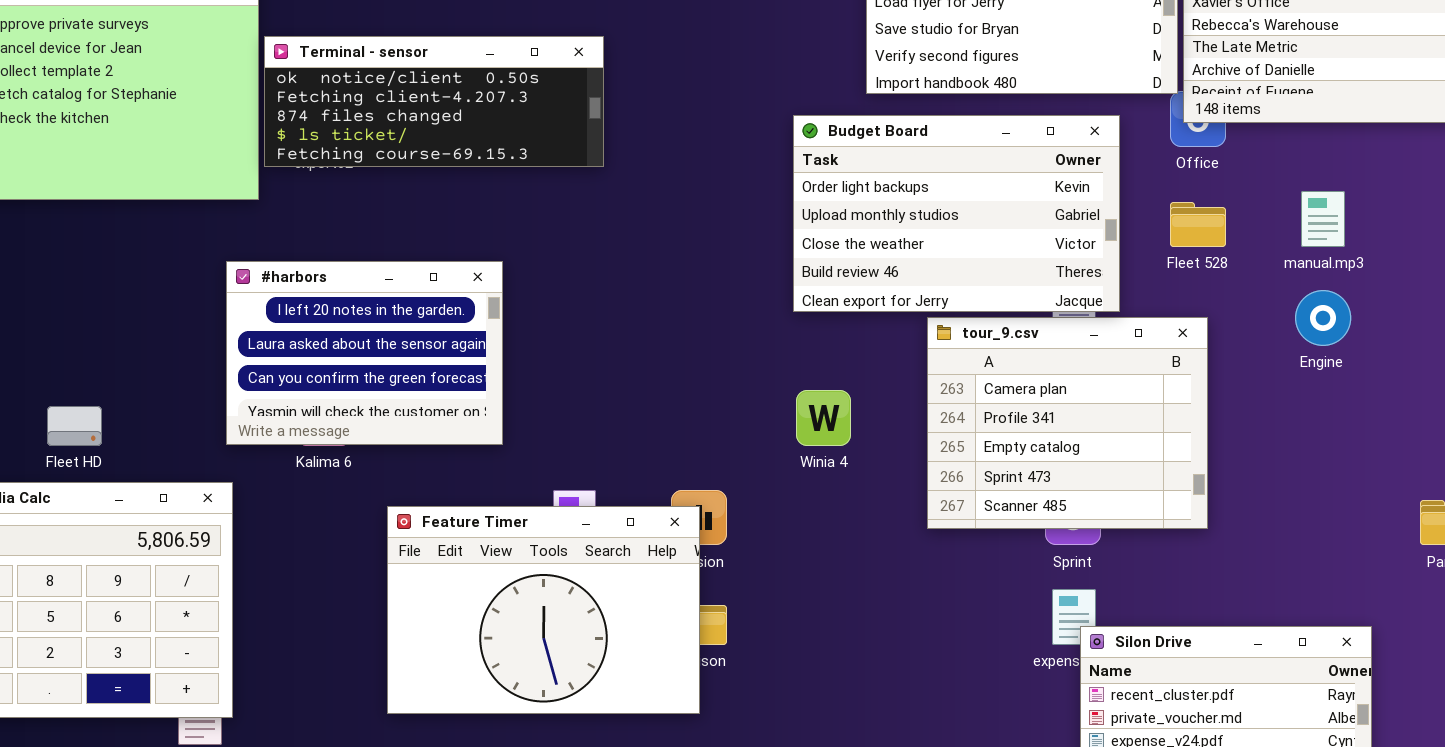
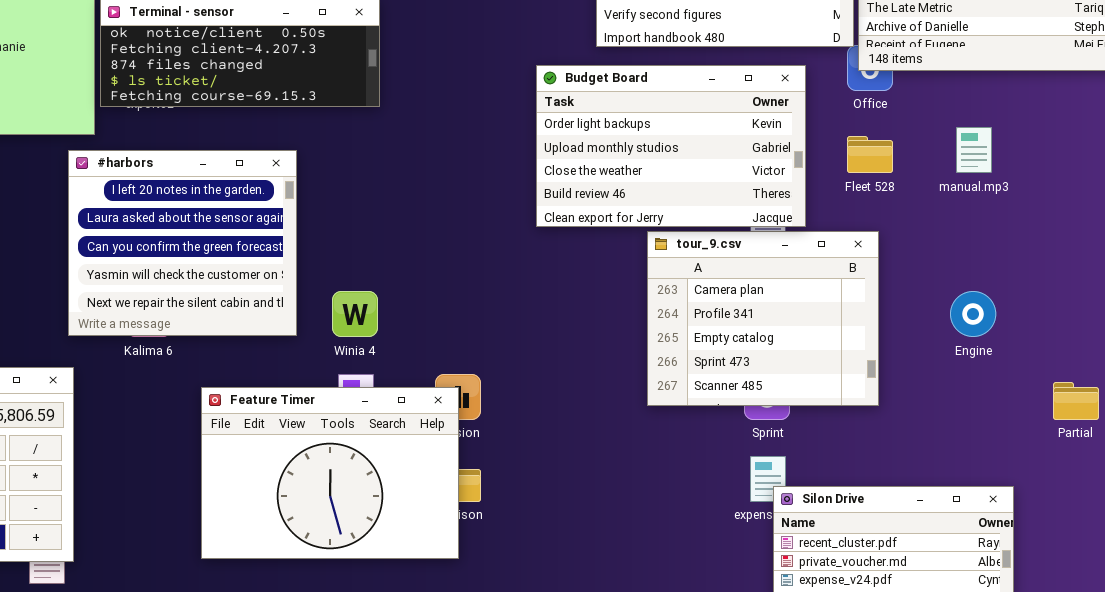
#harbors: [226,261,503,445] -> [68,150,297,336], resized
Engine: [1295,290,1351,346] -> [950,291,996,337], moved
Winia 4: [796,390,851,446] -> [332,291,378,337], moved

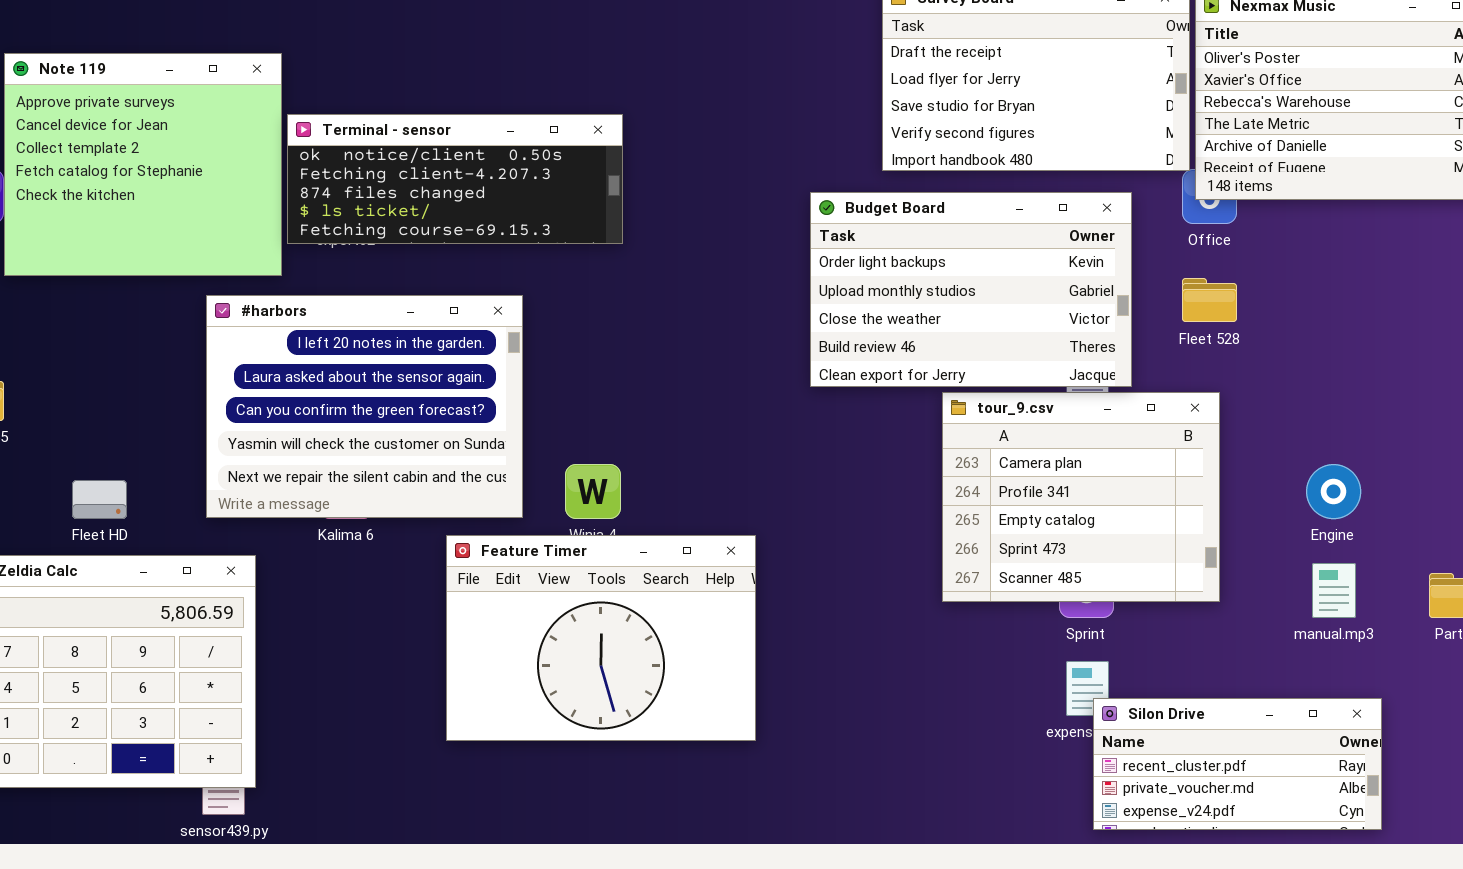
manual.mp3: [956,127,992,173] -> [1312,563,1356,618], moved
#harbors: [68,150,297,336] -> [206,295,523,518], resized
Feature Timer: [201,387,459,559] -> [446,535,756,741], moved

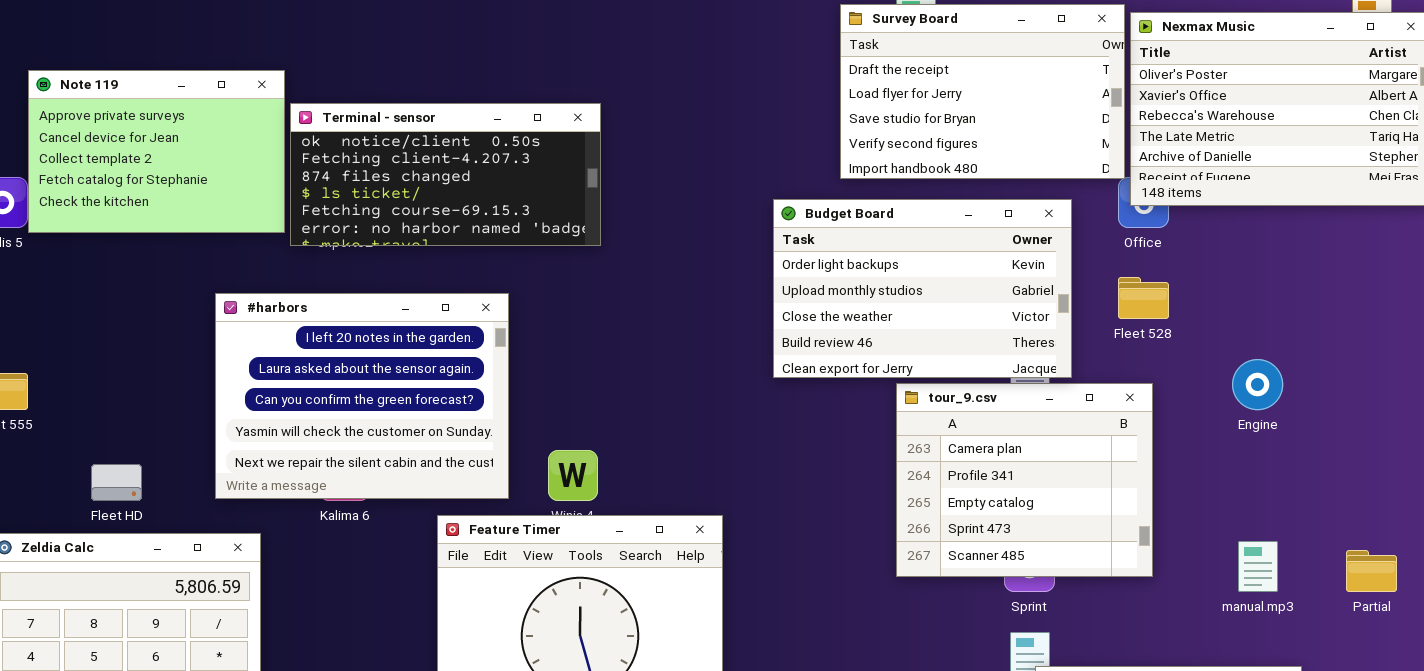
Note 119: [4,53,282,276] -> [28,70,285,233], resized
Terminal - sensor: [287,114,623,244] -> [290,103,601,246], resized
Engine: [1306,464,1361,519] -> [1232,359,1283,410], moved

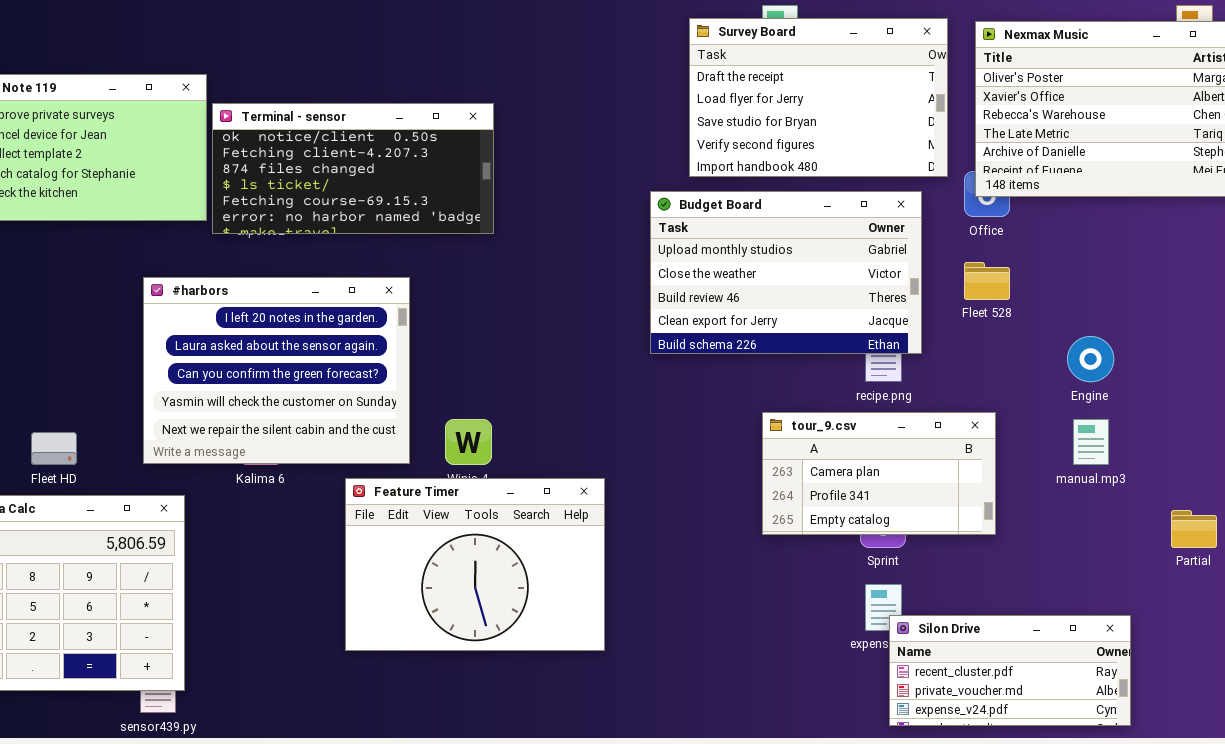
Survey Board: [840,4,1125,179] -> [689,18,948,177], moved
Budget Board: [773,199,1072,378] -> [650,191,922,354], scrolled down 1 row
tour_9.csv: [896,383,1153,577] -> [762,412,996,535], resized
manual.mp3: [1238,541,1278,592] -> [1073,419,1109,465], moved

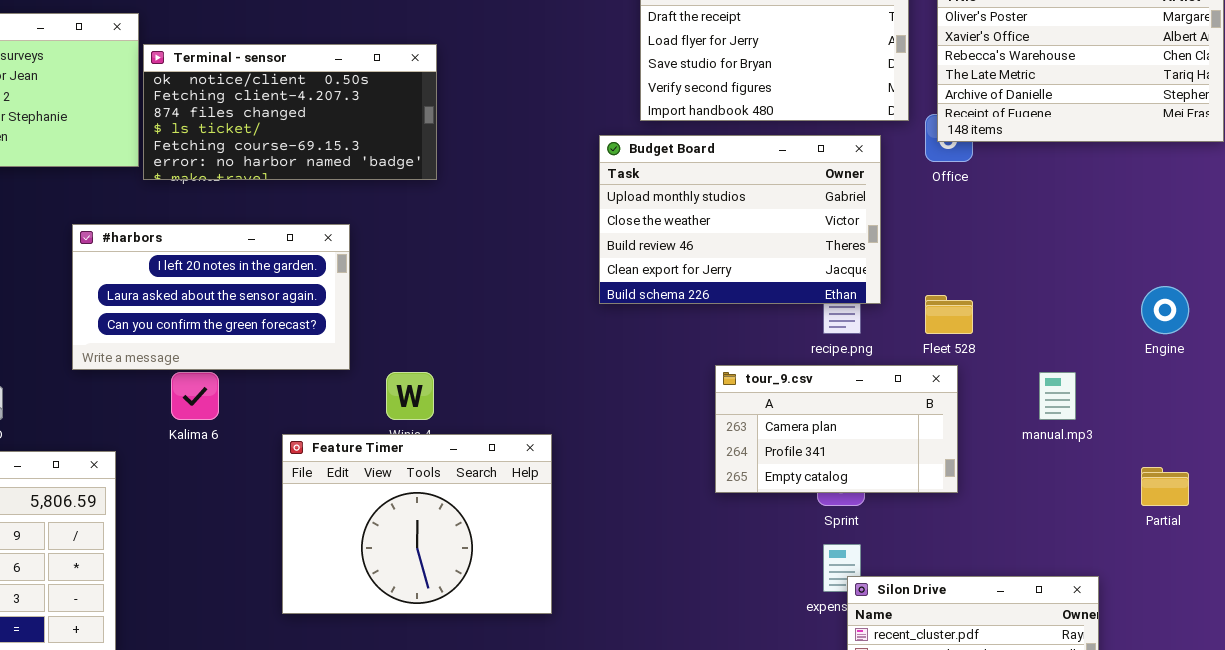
Fleet 528: [964,262,1010,300] -> [925,295,973,334], moved
#harbors: [143,277,410,464] -> [72,224,350,370], resized
Engine: [1067,336,1114,382] -> [1141,286,1189,334], moved

